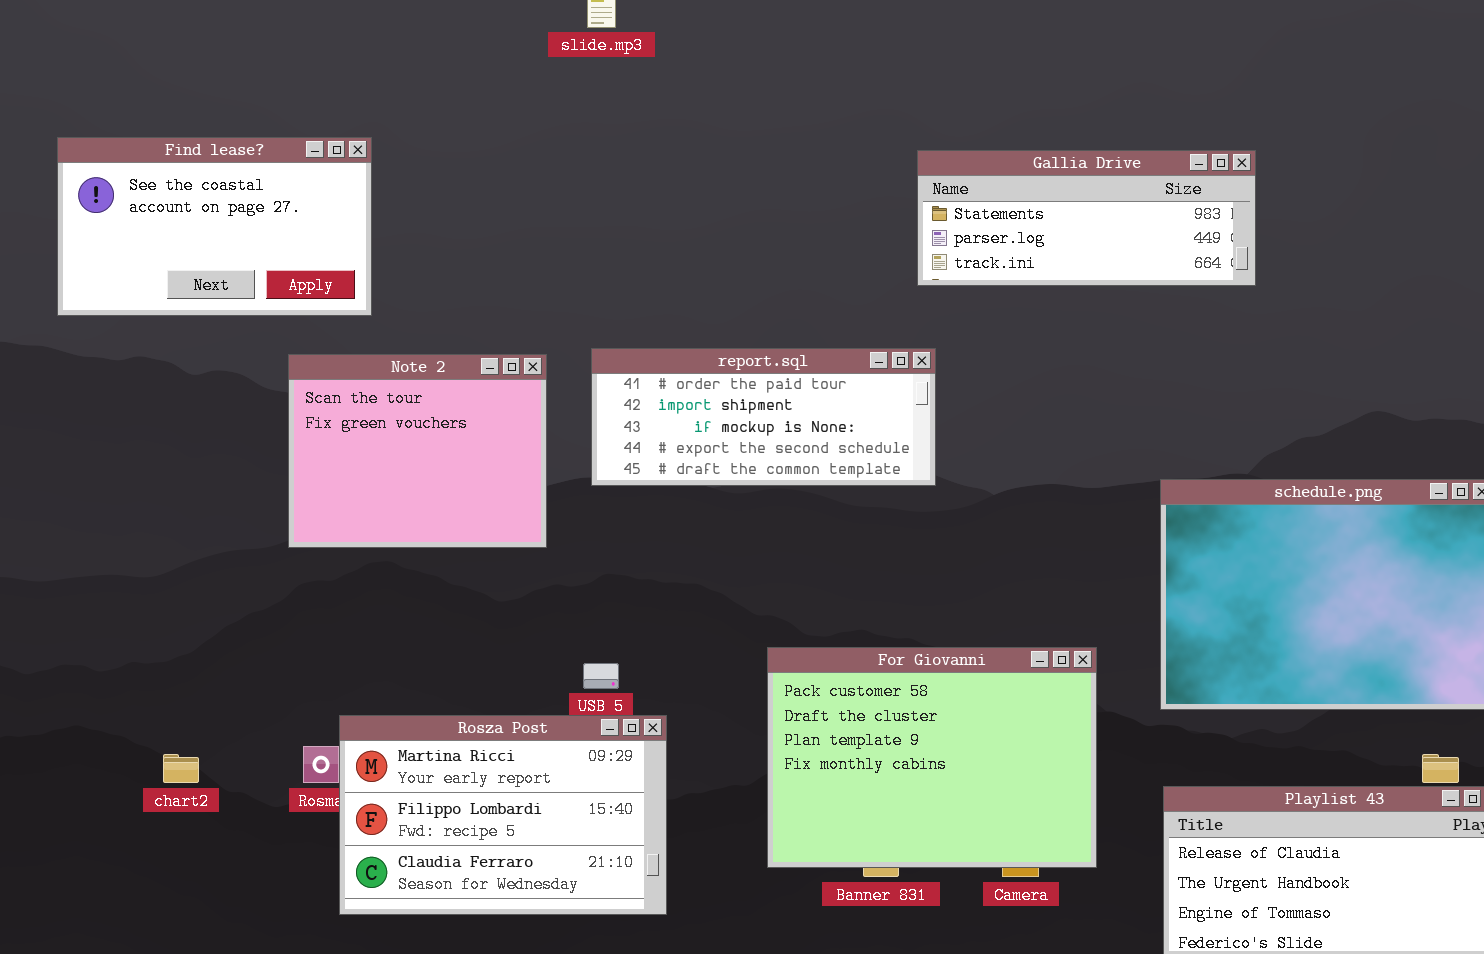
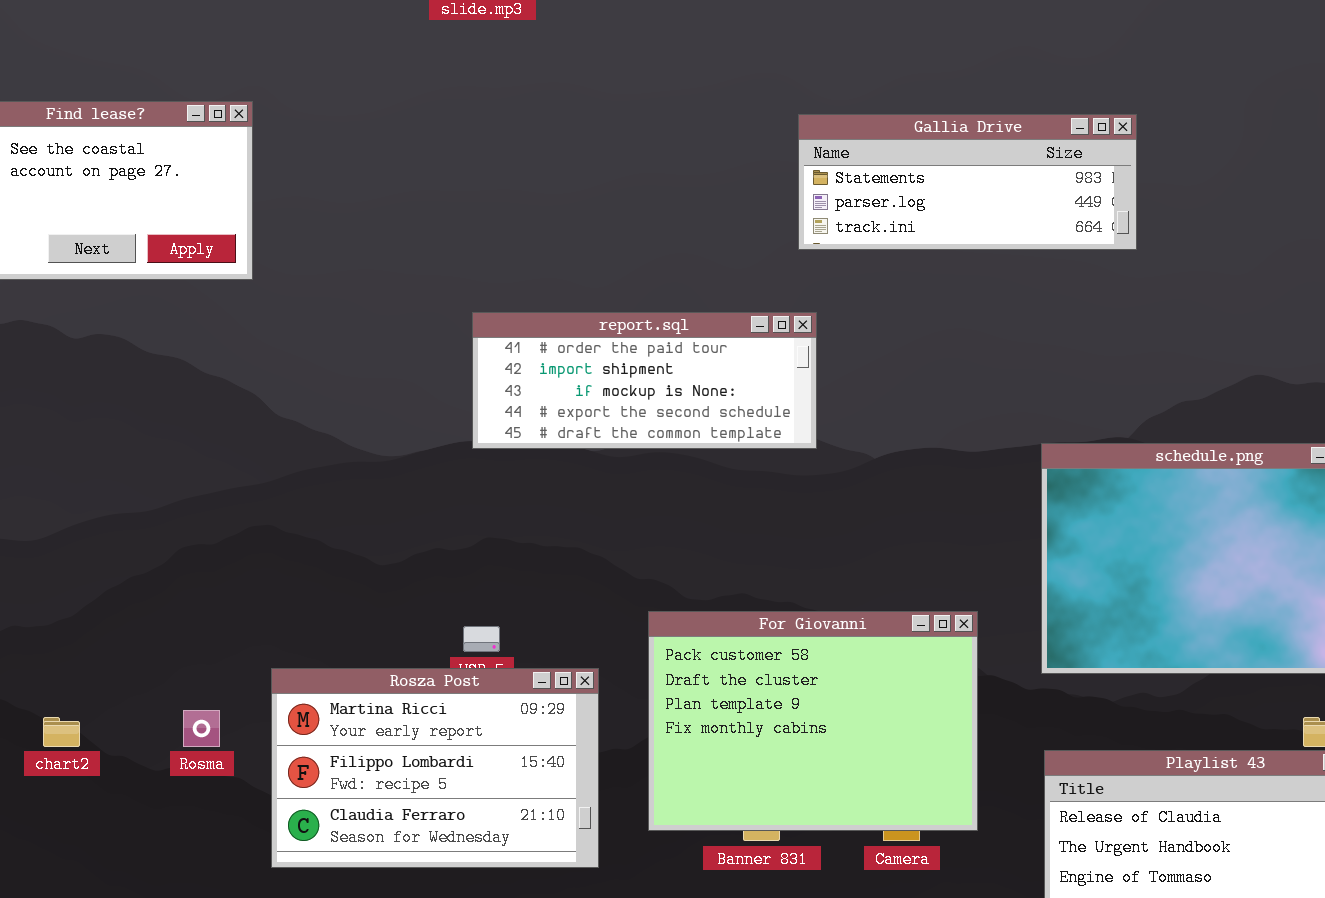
Note 2: [288,354,547,548] -> none, closed
Rosza Post: [339,715,667,915] -> [271,668,599,868], moved

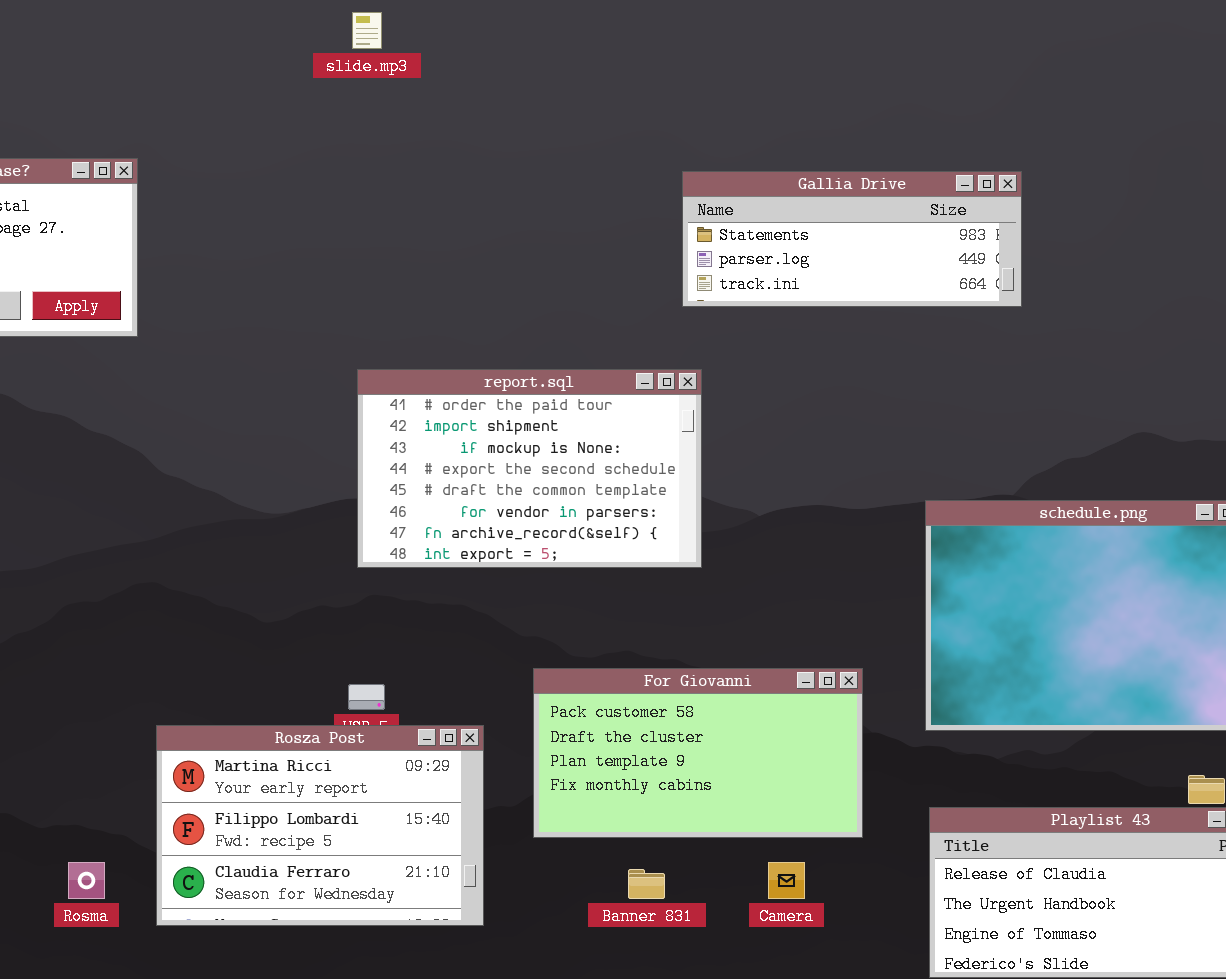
report.sql: [472,312,817,449] -> [357,369,702,568], resized
For Giovanni: [648,611,978,831] -> [533,668,863,838], resized
Rosma: [183,710,220,747] -> [68,862,105,899], moved

